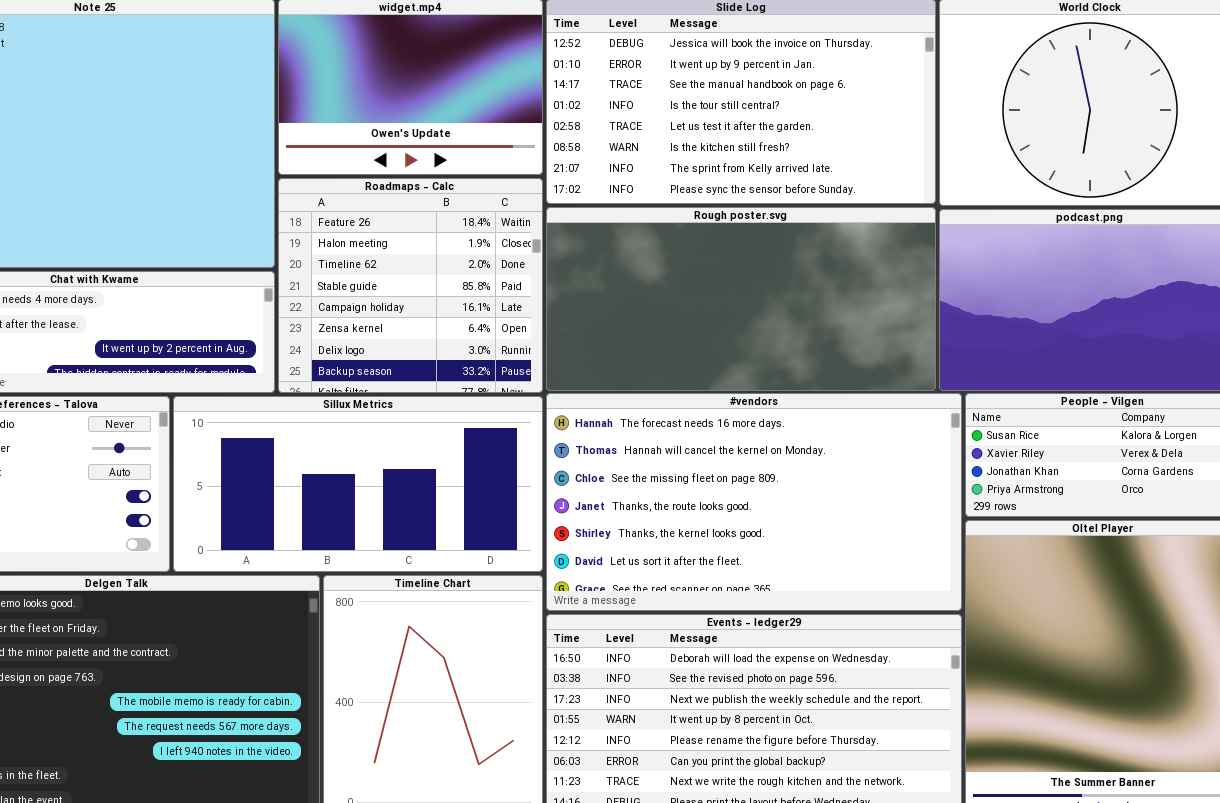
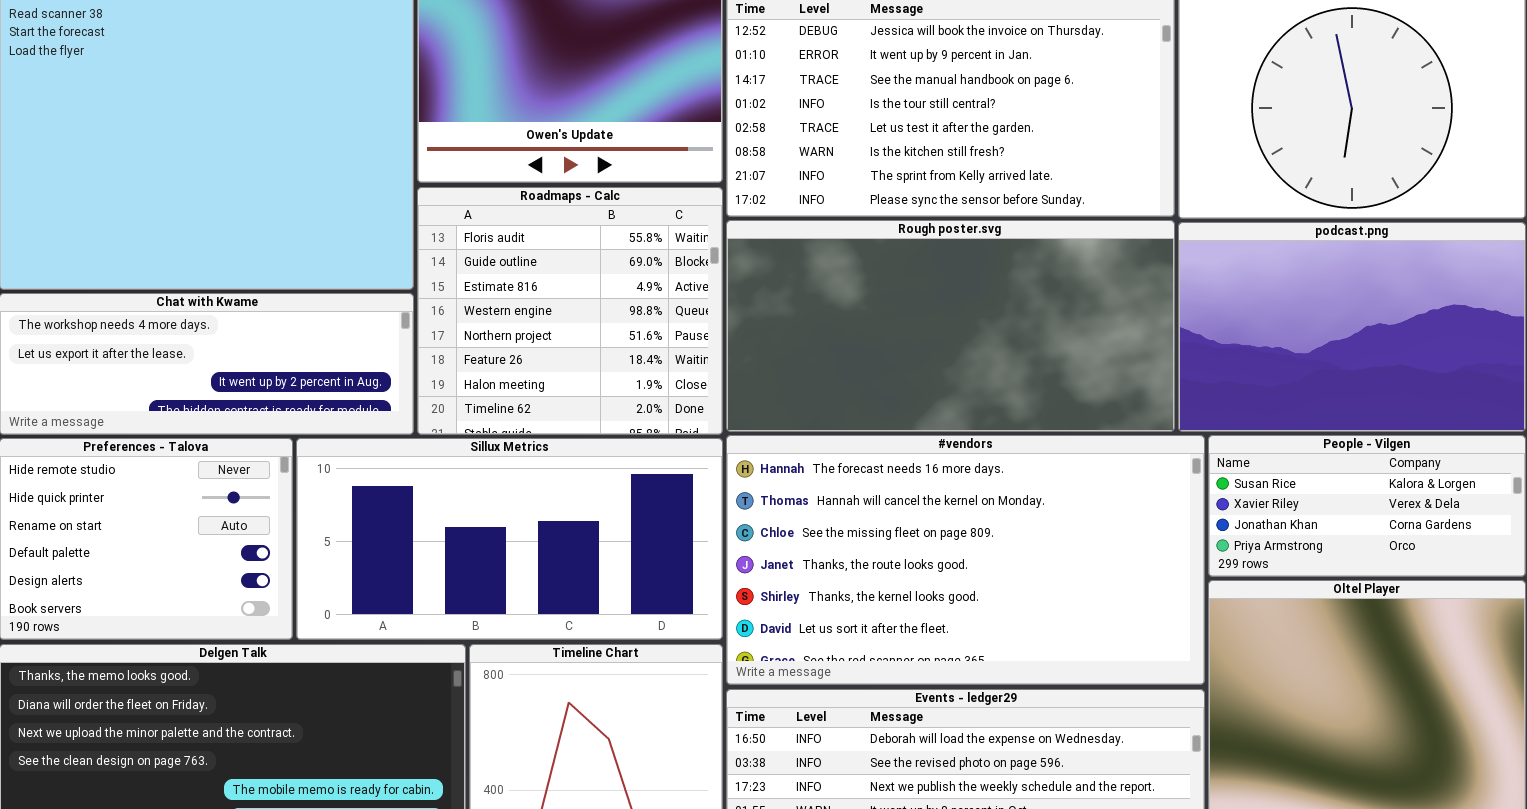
Roadmaps - Calc: [278,178,543,393] -> [417,187,723,435], scrolled up 5 rows

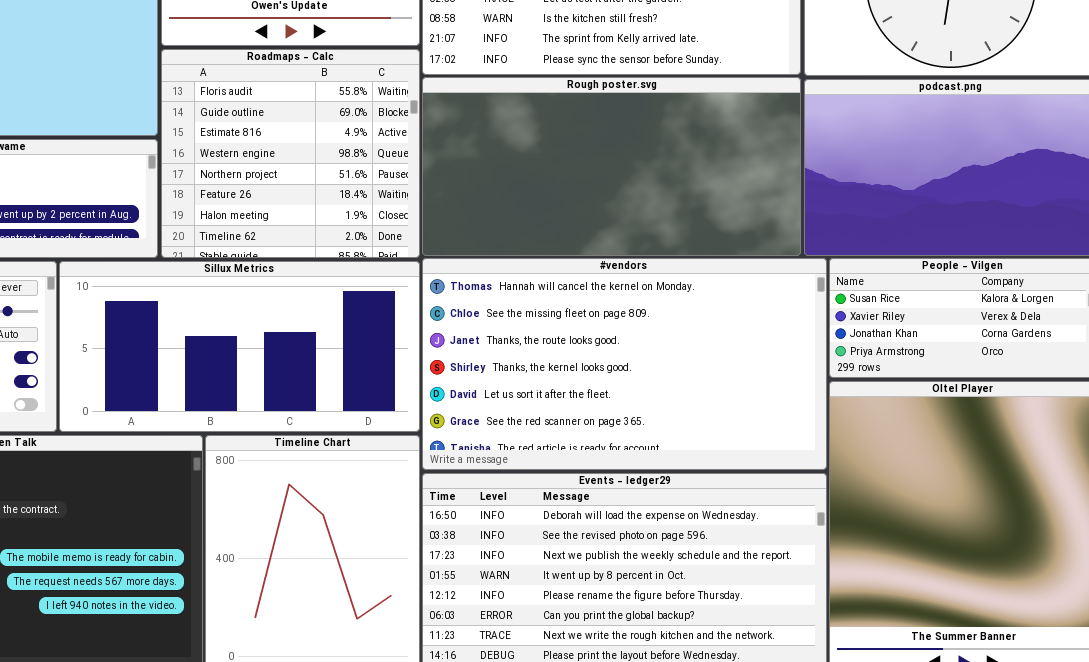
#vendors: [726,435,1205,685] -> [422,258,827,470], scrolled down 1 row

